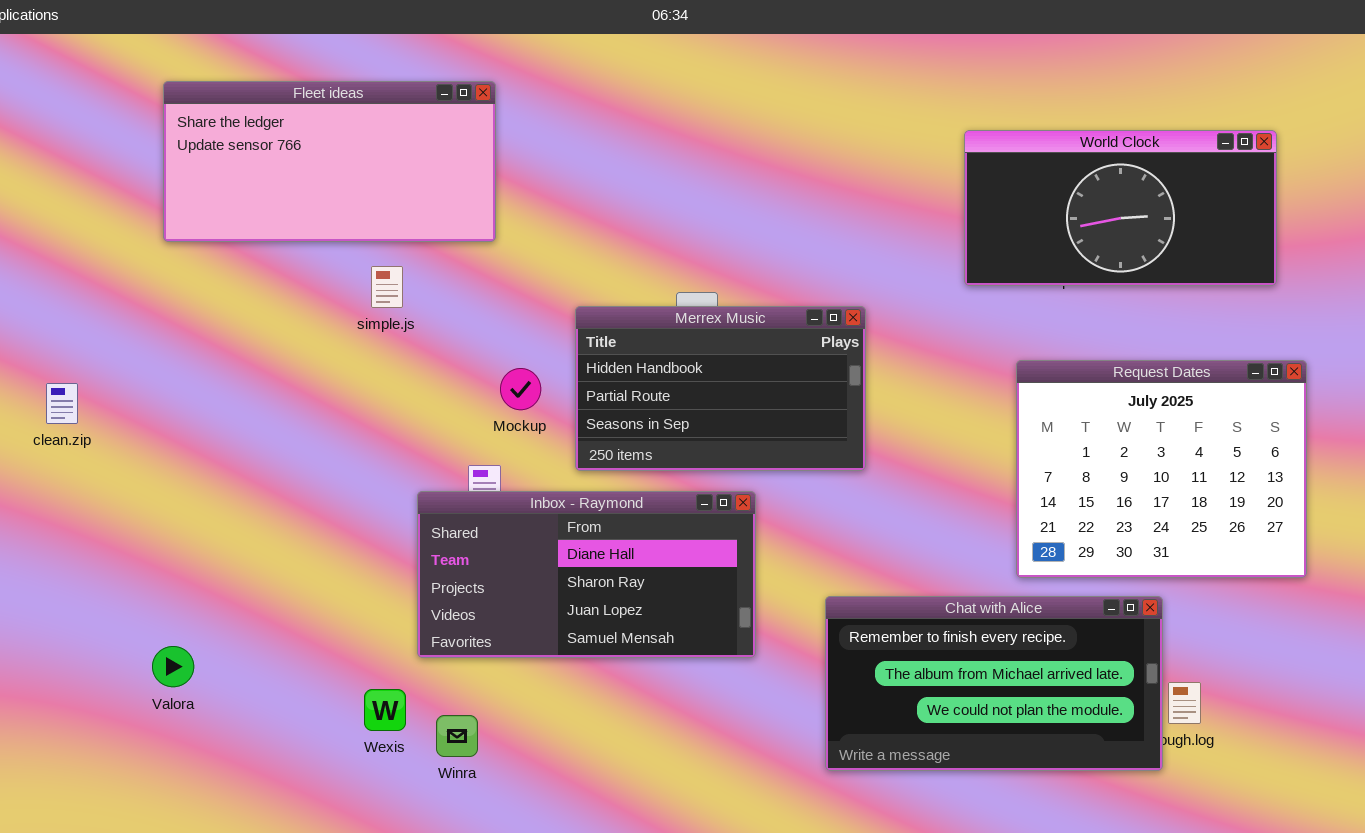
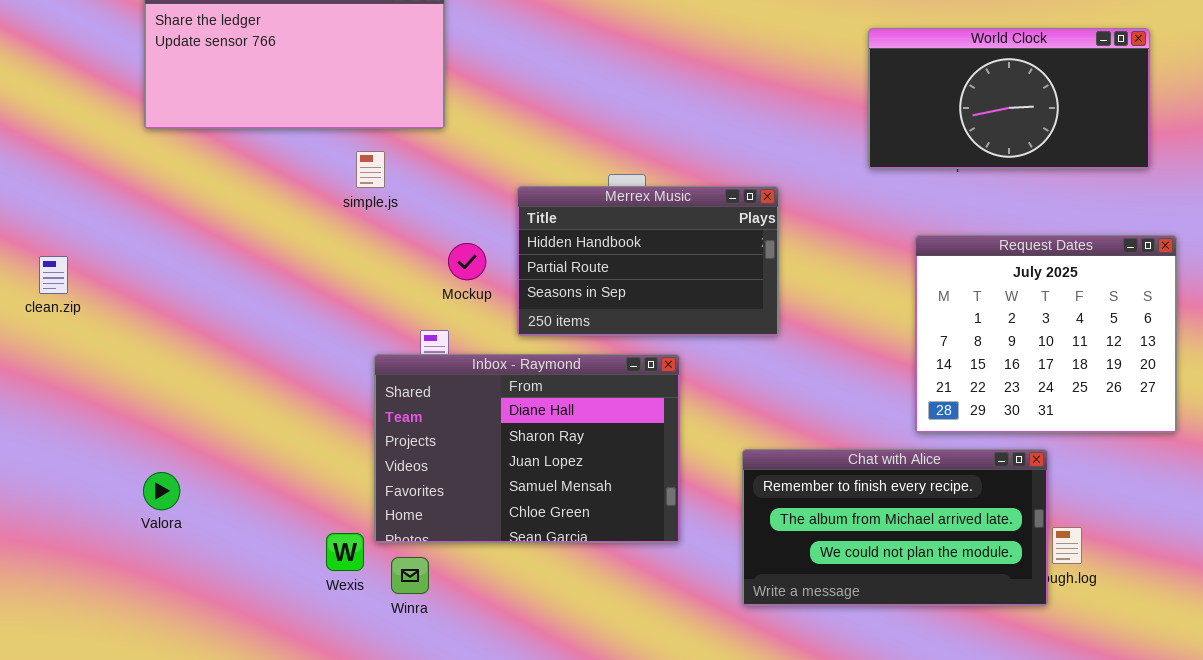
simple.js: [371,266,403,308] -> [356,151,385,188], moved
Inbox - Raymond: [417,491,756,658] -> [374,354,680,543], resized
Valora: [152,646,194,687] -> [143,472,180,510], moved

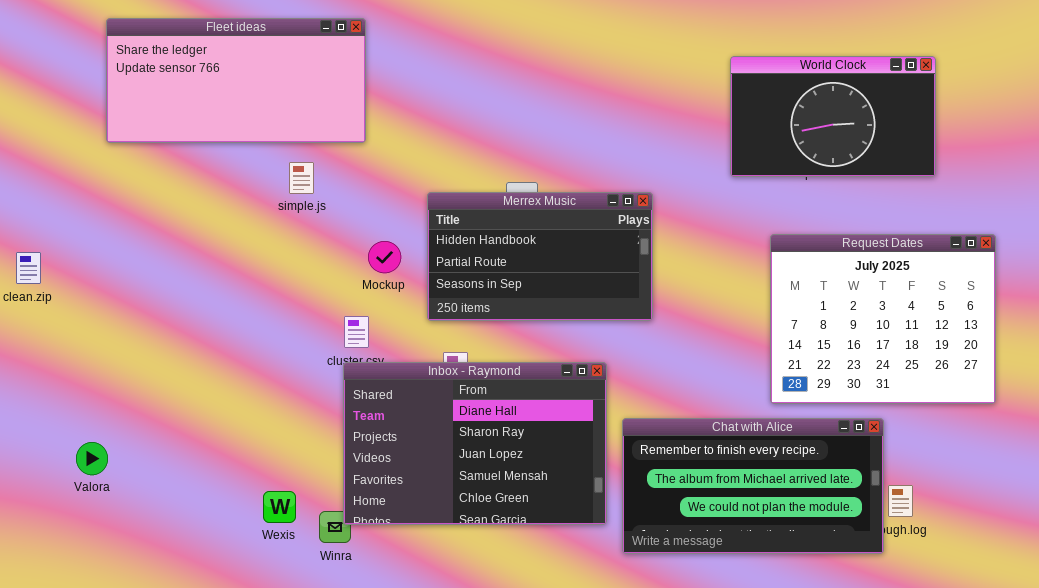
World Clock: [868,28,1150,169] -> [730,56,936,177], resized
Inbox - Raymond: [374,354,680,543] -> [343,362,607,525], moved
Valora: [143,472,180,510] -> [76,442,108,475], moved

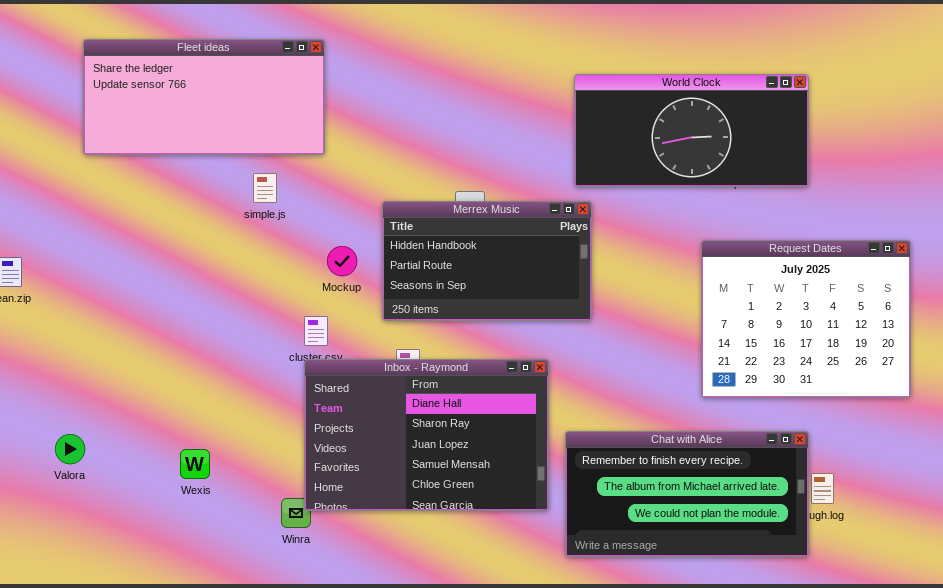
World Clock: [730,56,936,177] -> [574,74,809,187], moved, resized
Chat with Alice: [622,418,884,554] -> [565,431,809,557], moved
Wexis: [263,491,296,523] -> [180,449,210,479], moved

